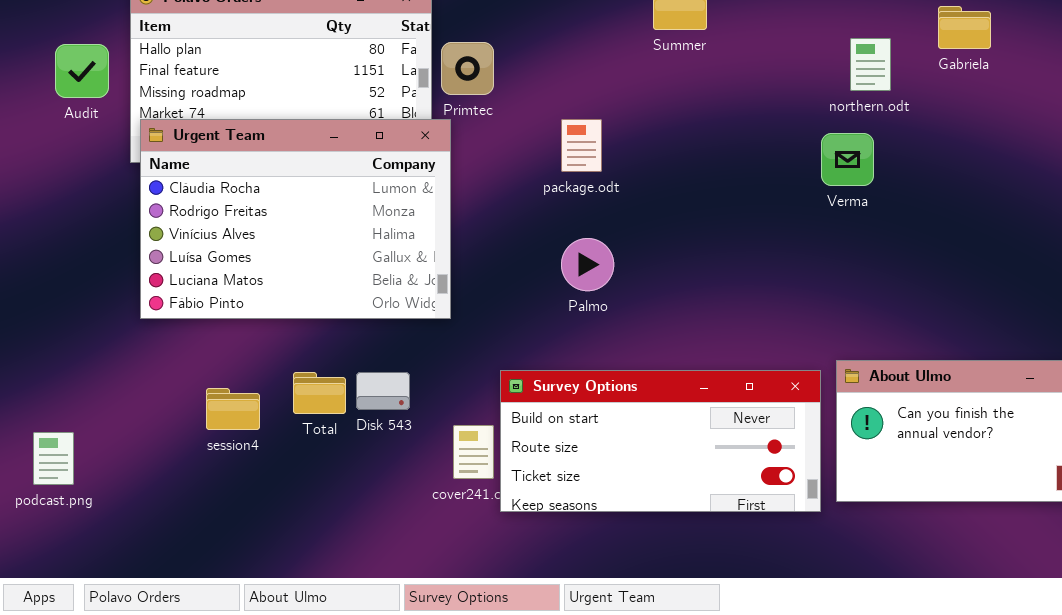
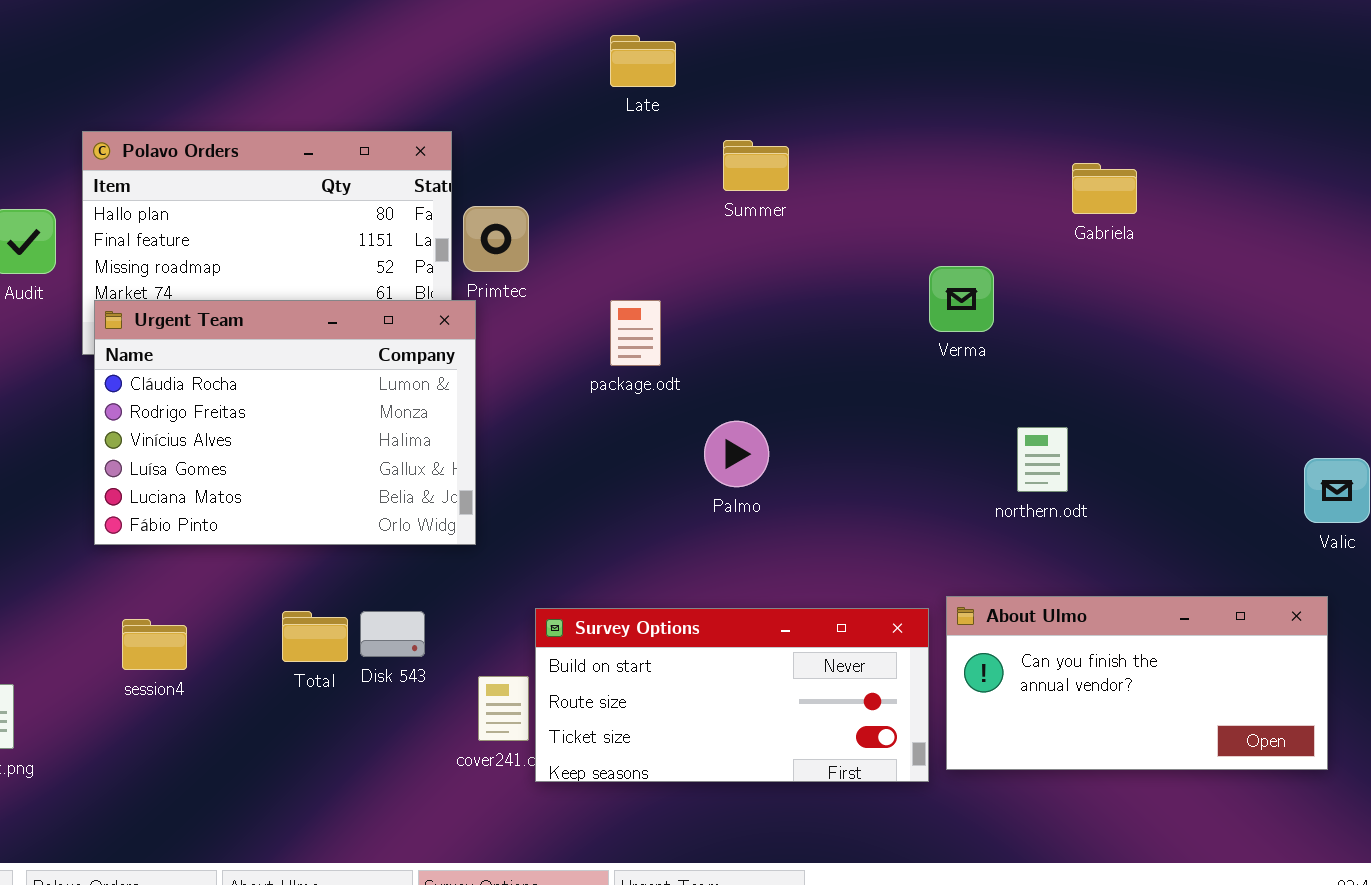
northern.odt: [850,38,891,91] -> [1017,427,1068,492], moved
Verma: [821,133,874,186] -> [929,266,994,332], moved
Palmo: [561,238,614,291] -> [704,421,769,487], moved
session4: [206,388,260,430] -> [122,619,187,670], moved

